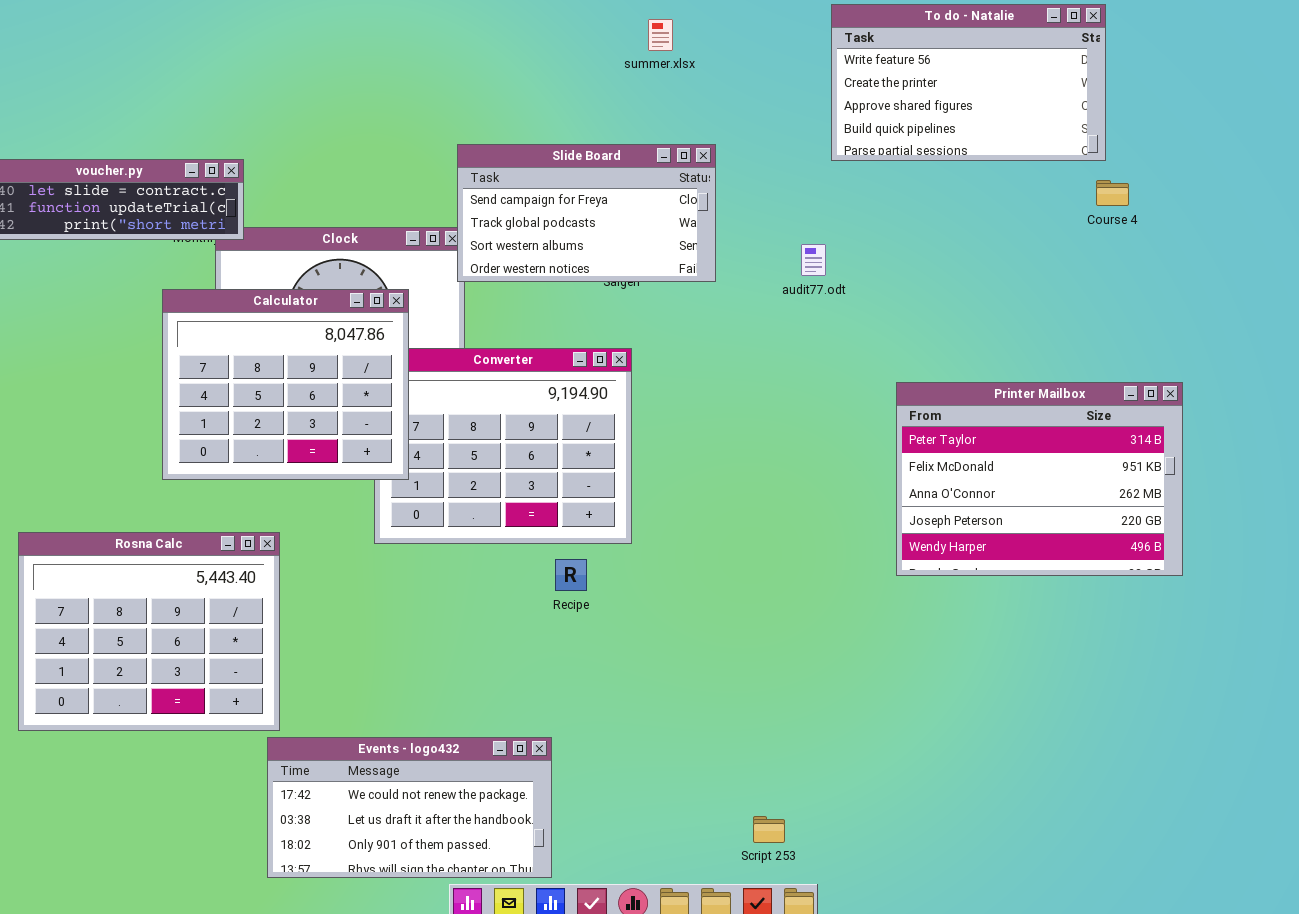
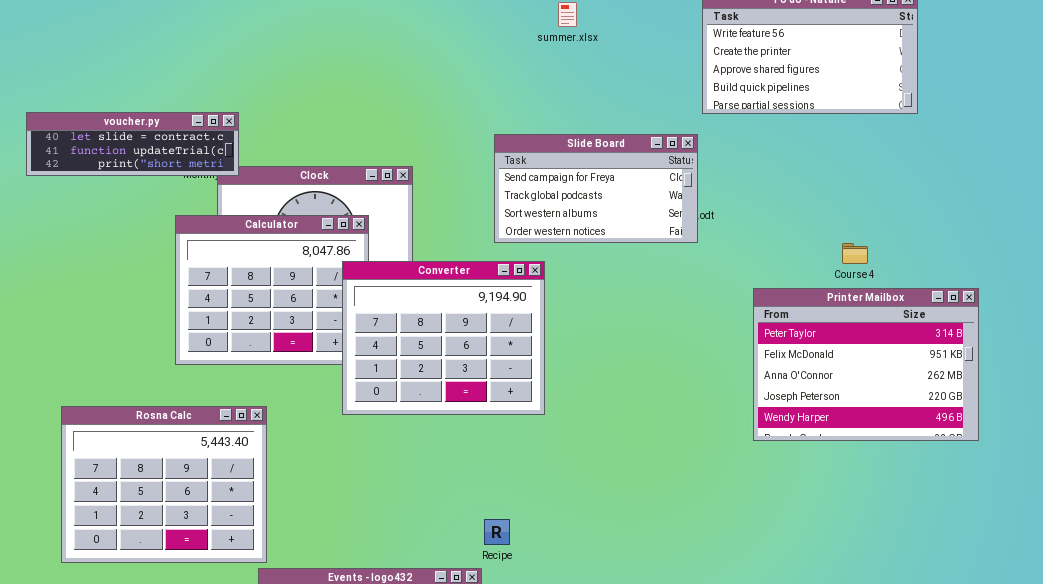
Slide Board: [457,144,716,282] -> [494,134,698,243], moved
Course 4: [1096,180,1129,206] -> [842,243,868,264], moved
Converter: [374,348,632,544] -> [342,261,545,415], raised
Recipe: [555,559,587,591] -> [484,519,510,545], moved

